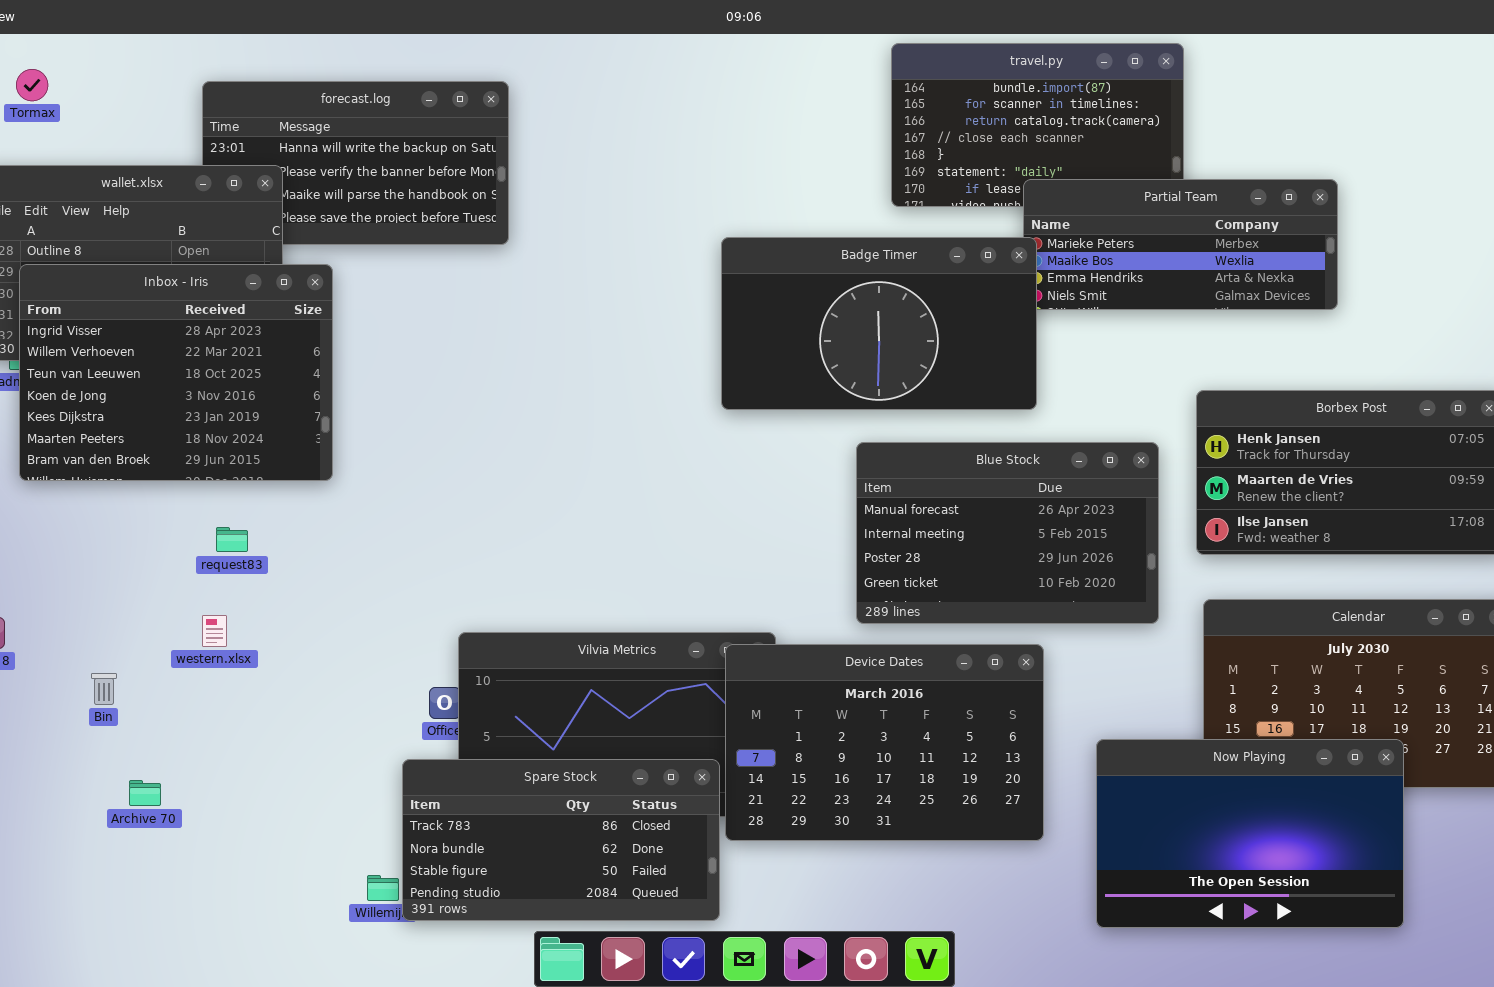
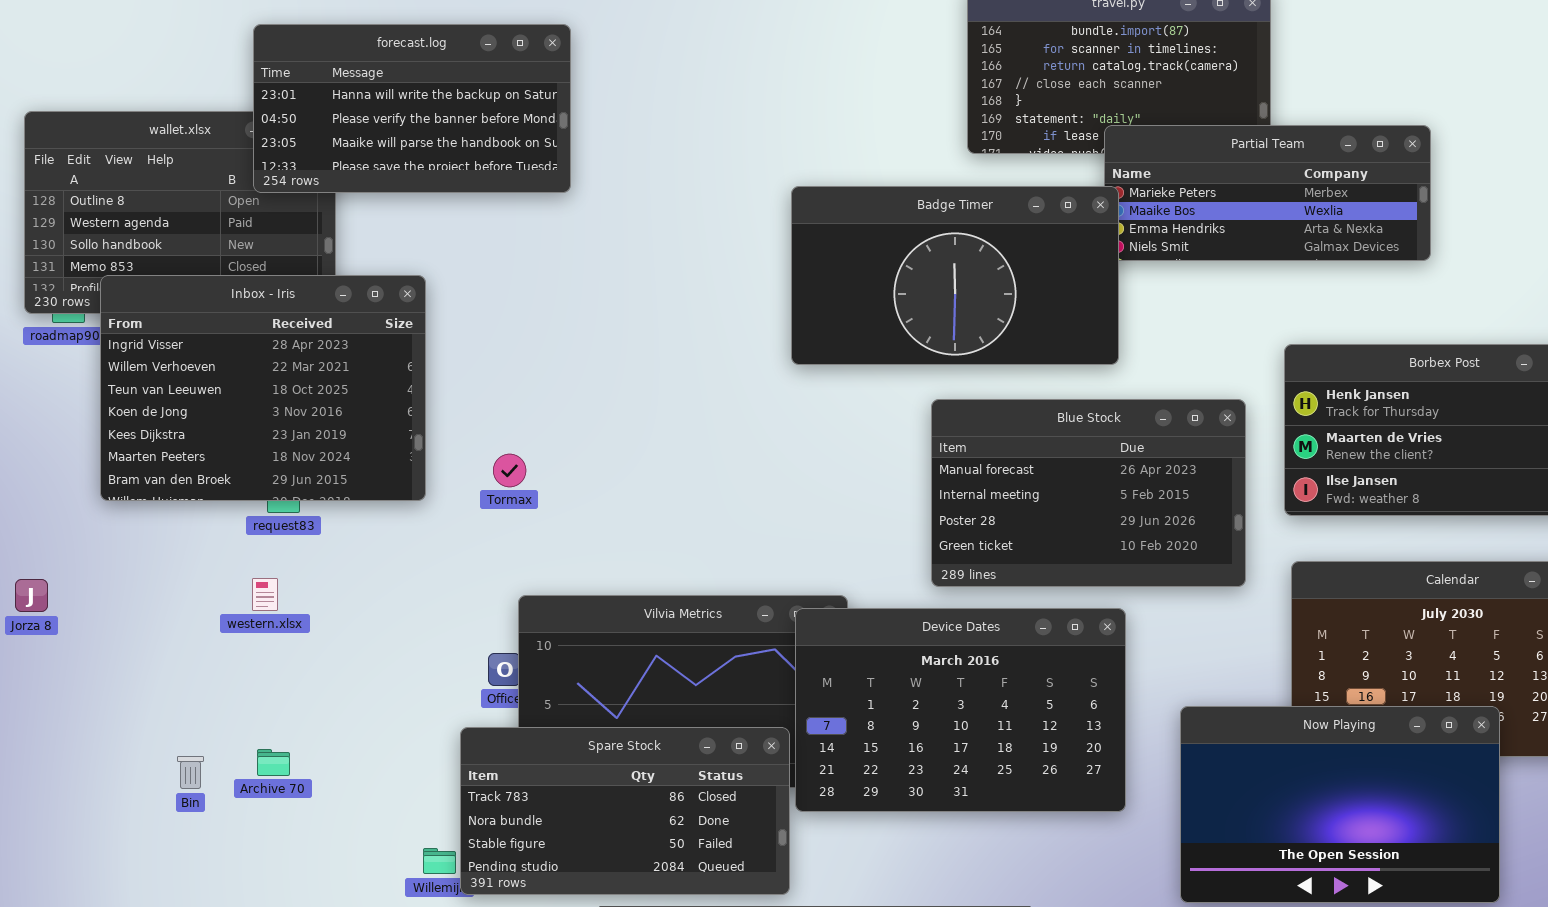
Tormax: [16,69,48,101] -> [493,454,526,487], moved
forecast.log: [202,81,509,245] -> [253,24,571,193], raised
Inbox - Iris: [19,264,333,481] -> [100,275,426,501], moved
Bin: [91,673,117,705] -> [177,756,204,789], moved
Archive 70: [129,780,161,806] -> [257,749,290,776], moved

